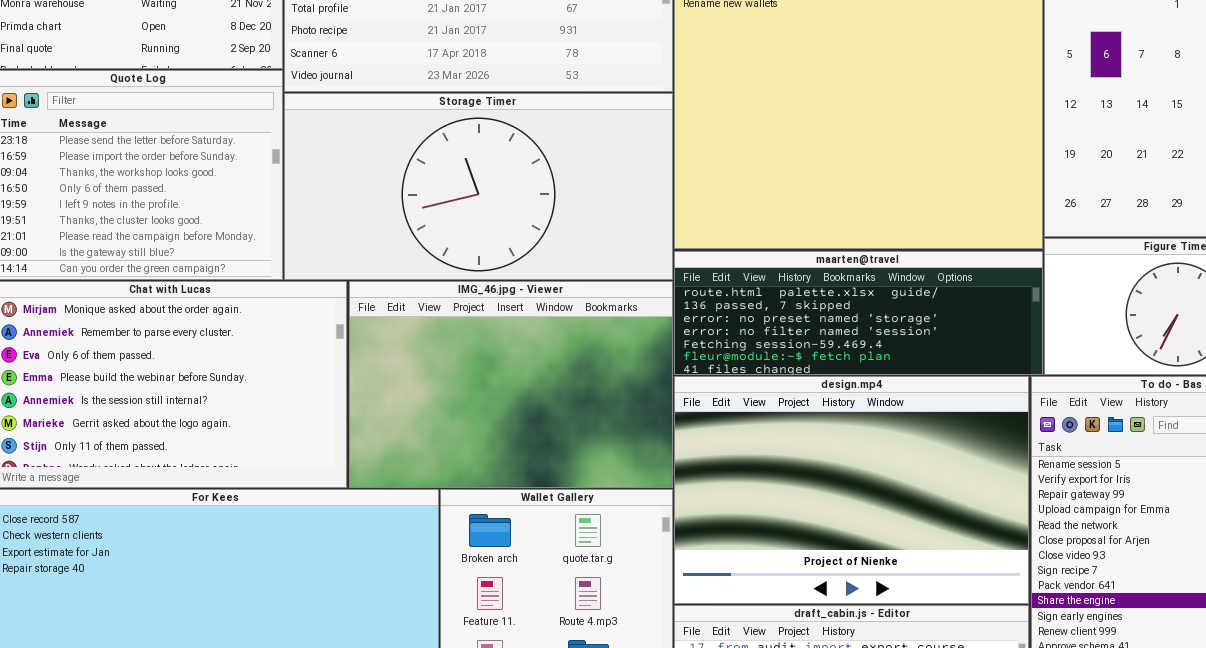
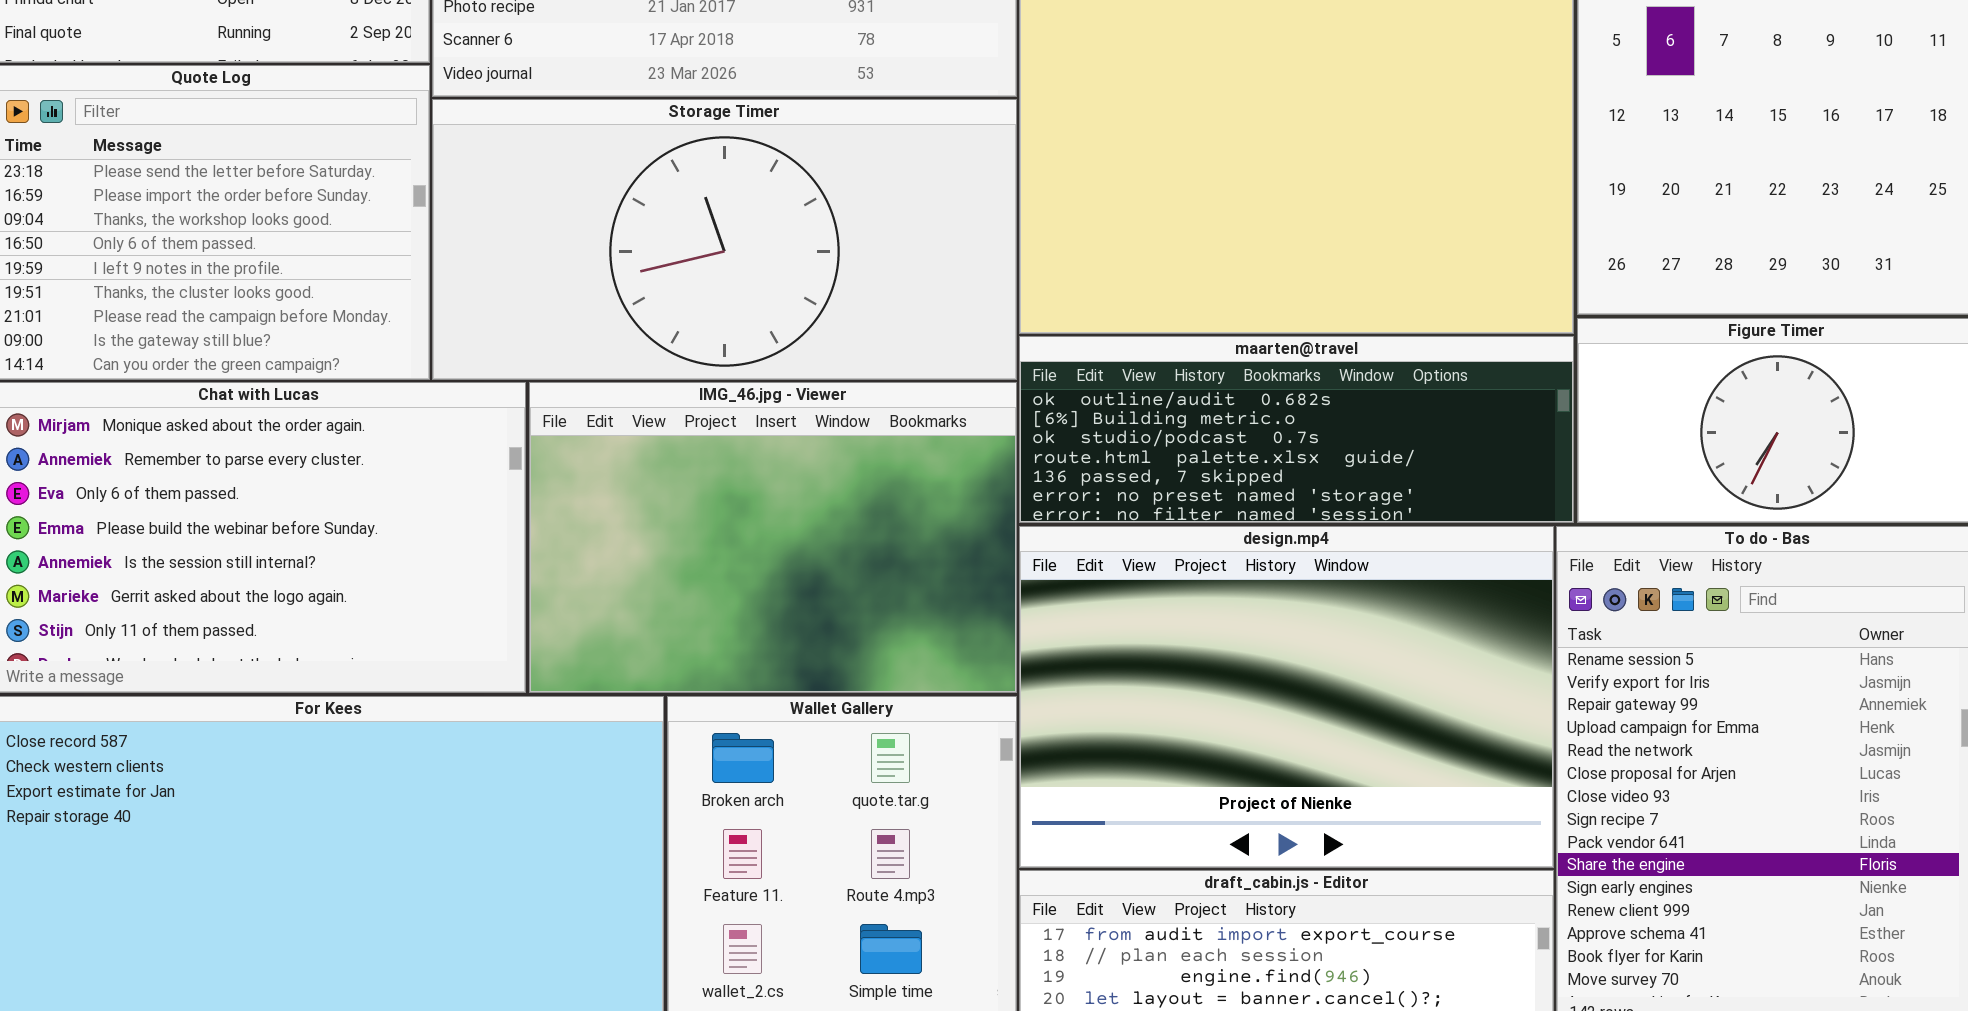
maarten@travel: [674,251,1043,375] -> [1019,336,1574,523], scrolled up 3 rows

